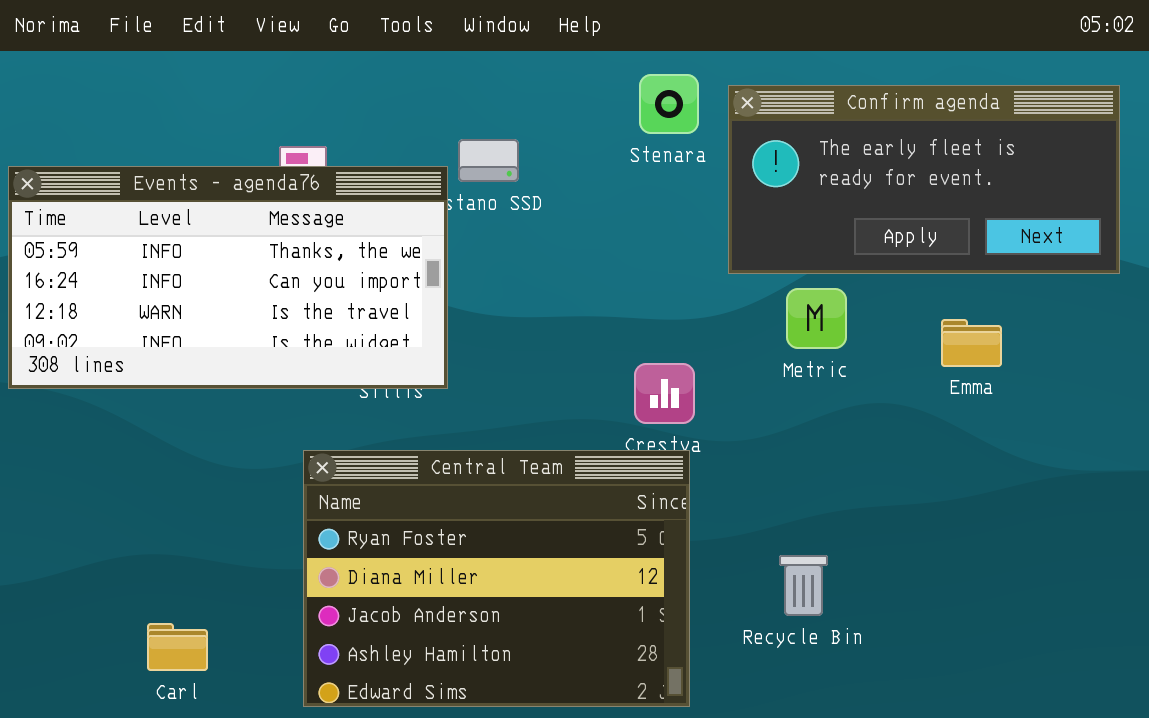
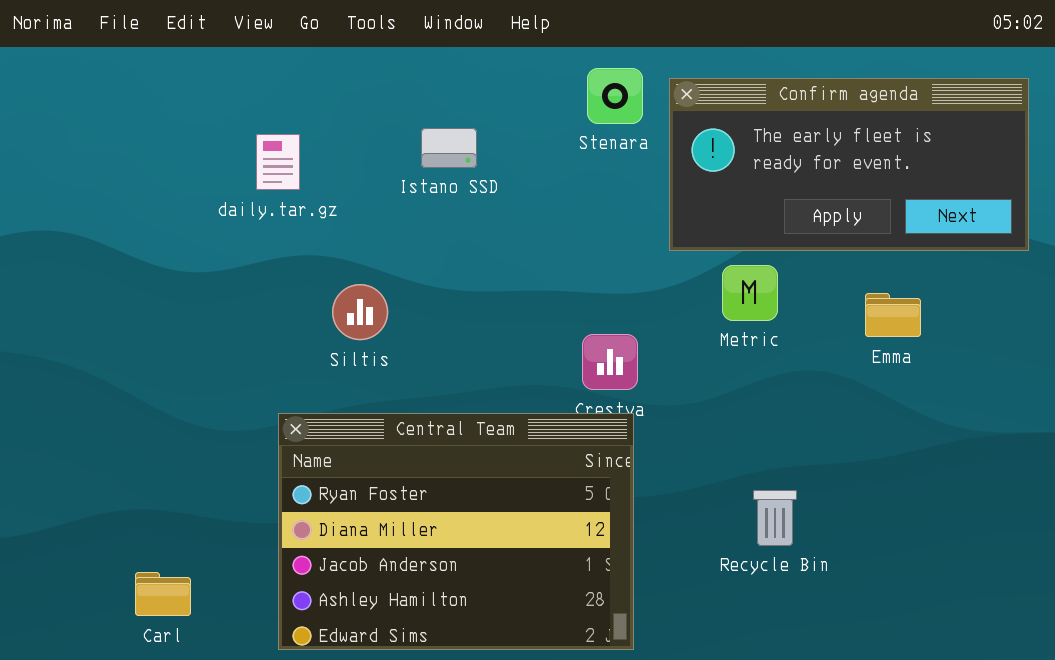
Events - agenda76: [8,166,448,389] -> none, closed
Recycle Bin: [779,555,828,616] -> [753,490,797,546], moved

